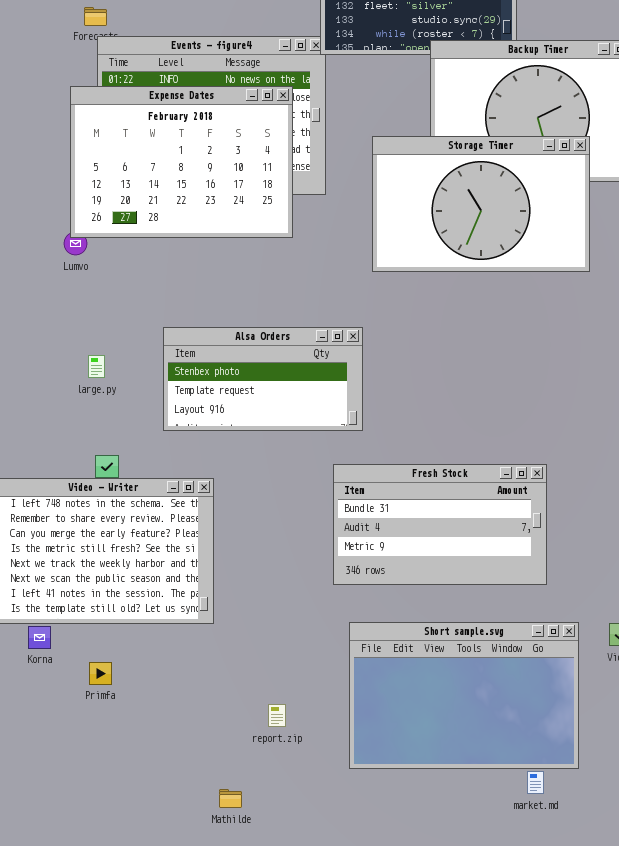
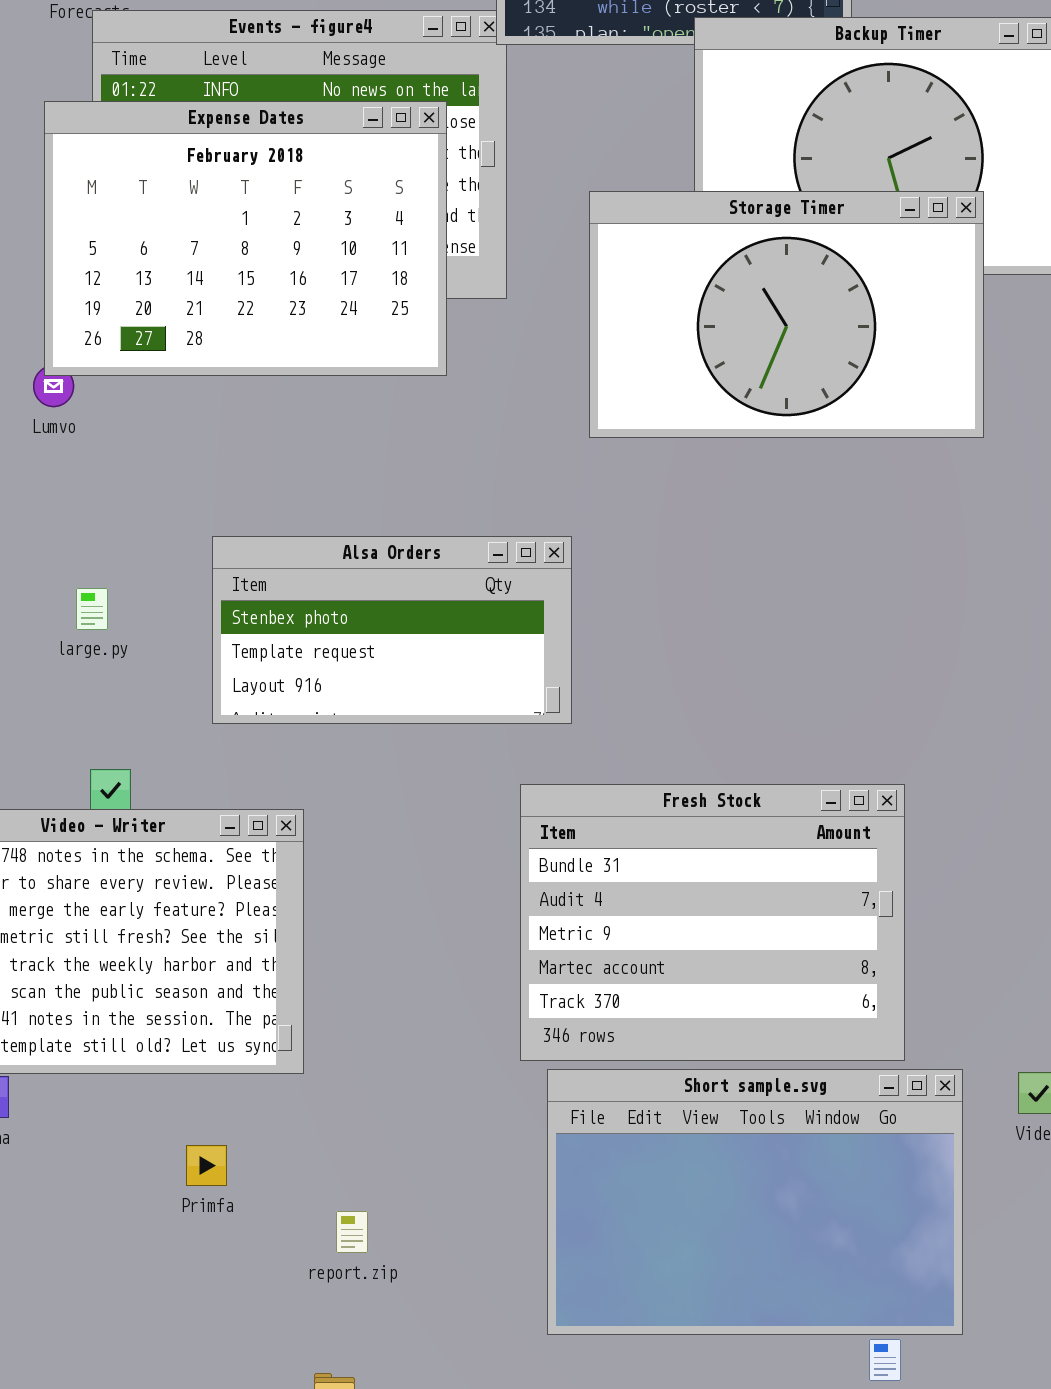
Fresh Stock: [333,464,547,585] -> [520,784,905,1061], resized
Primfa: [89,662,112,685] -> [186,1145,227,1186], moved
report.zip: [268,704,286,727] -> [336,1211,368,1253], moved

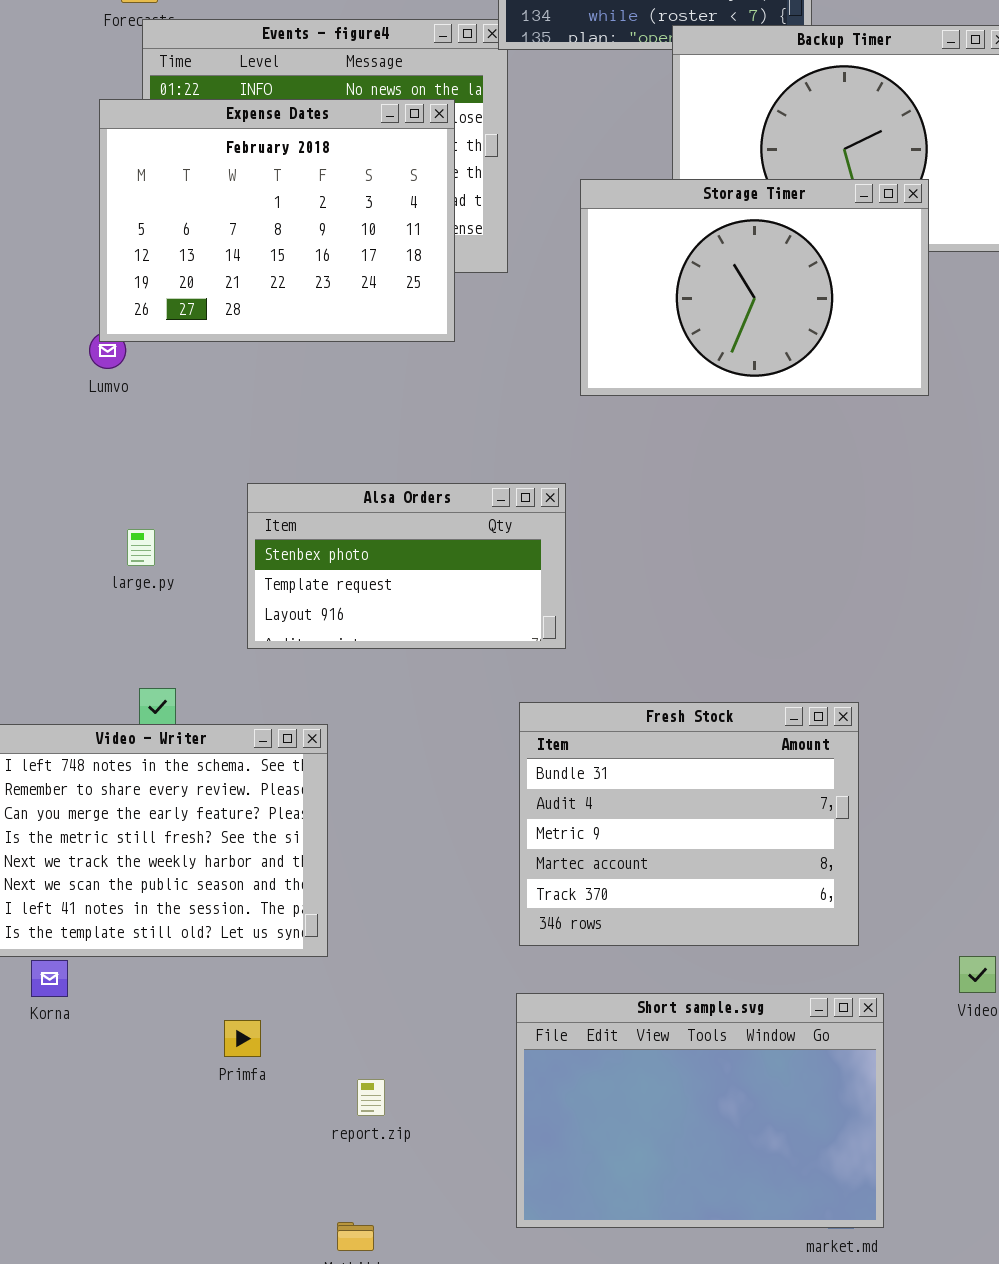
Short sample.svg: [547,1069,963,1335] -> [516,993,884,1228], moved

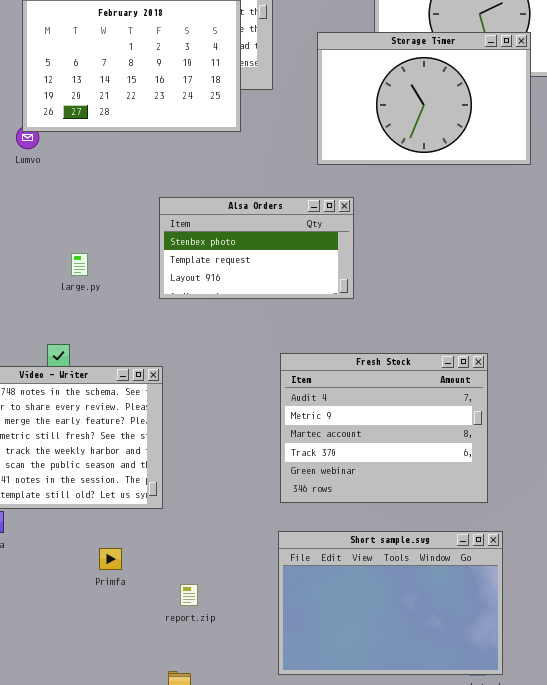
Alsa Orders: [247,483,566,649] -> [159,197,354,299], moved
large.py: [127,529,155,566] -> [71,253,88,276], moved
Fresh Stock: [519,702,859,946] -> [280,353,488,503], scrolled down 1 row

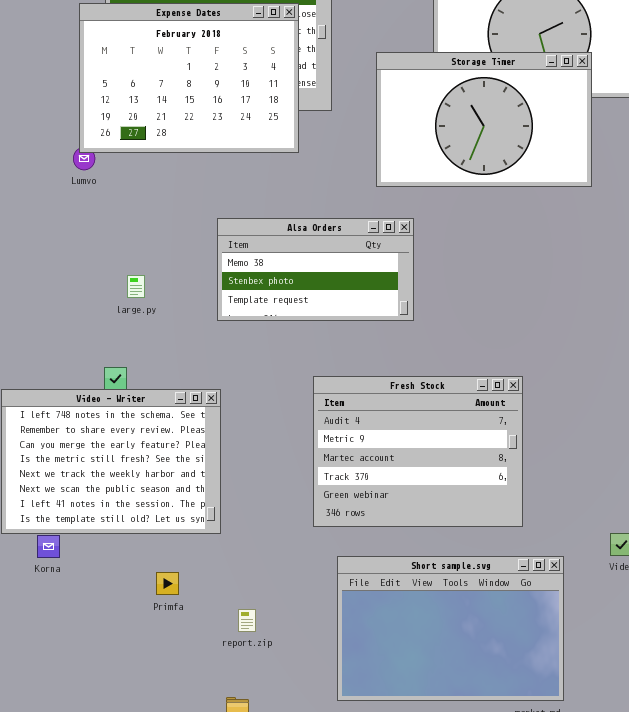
Alsa Orders: [159,197,354,299] -> [217,218,414,321], scrolled up 1 row
Fresh Stock: [280,353,488,503] -> [313,376,523,527], moved

